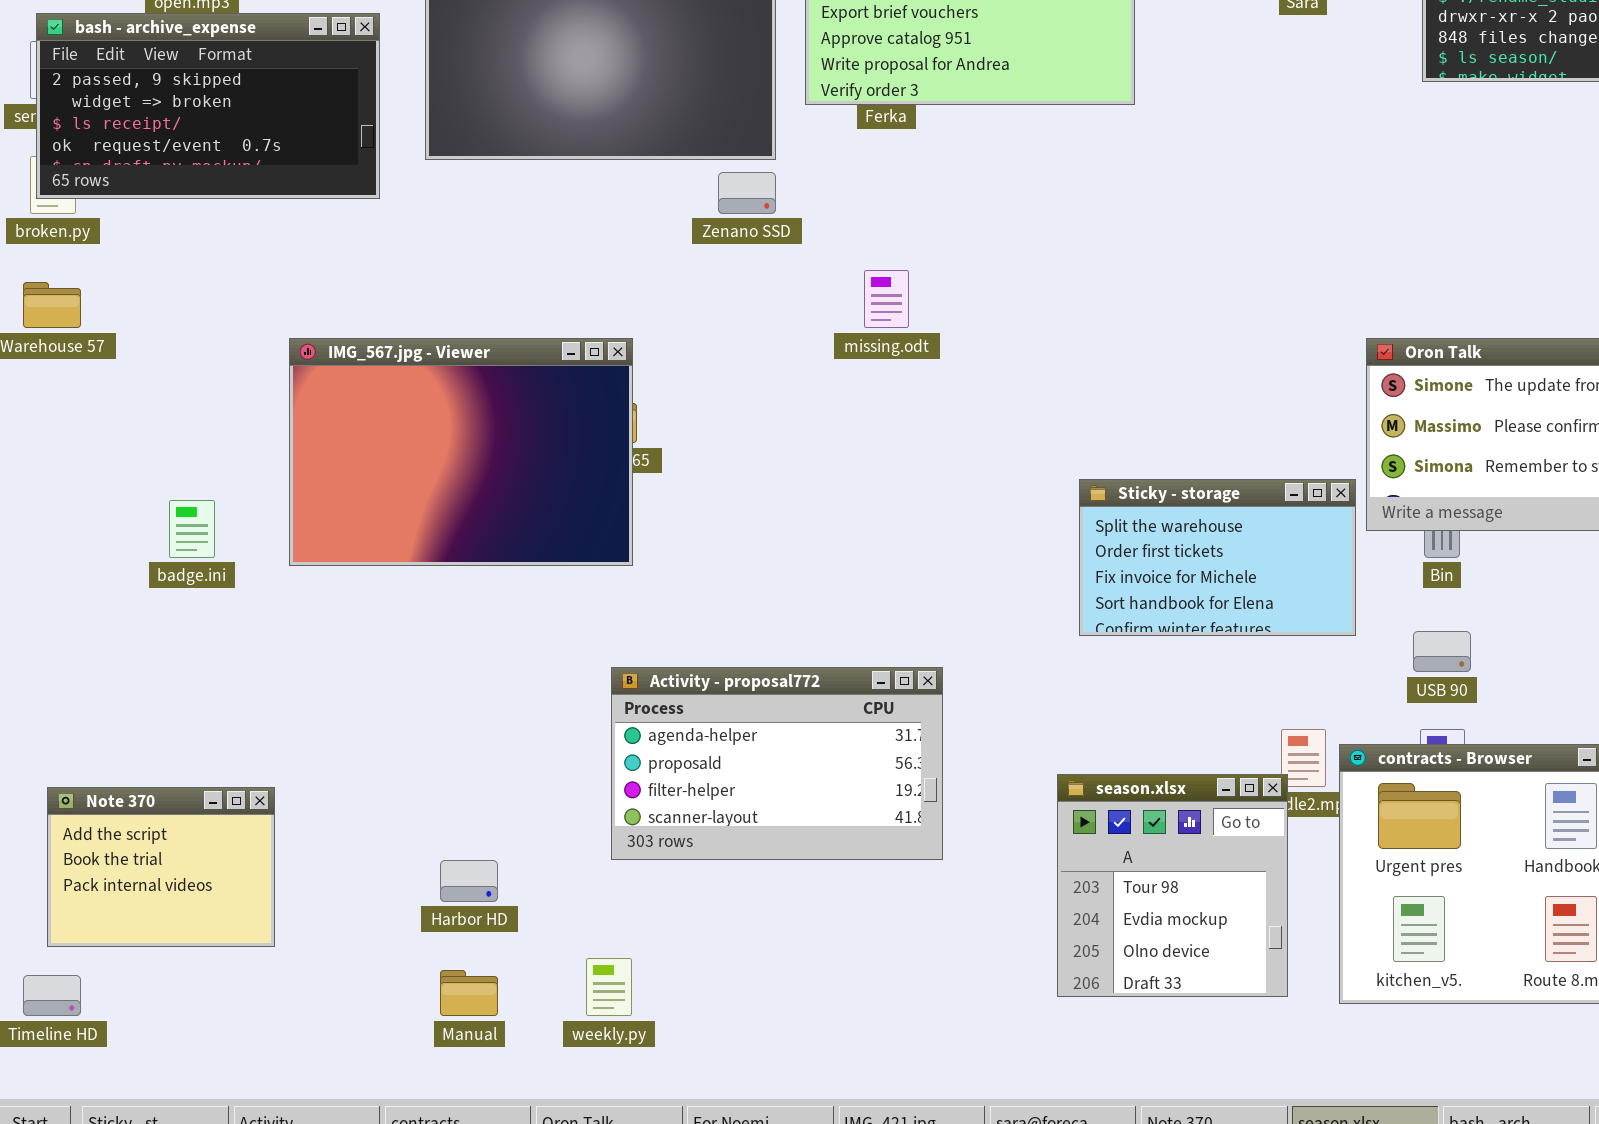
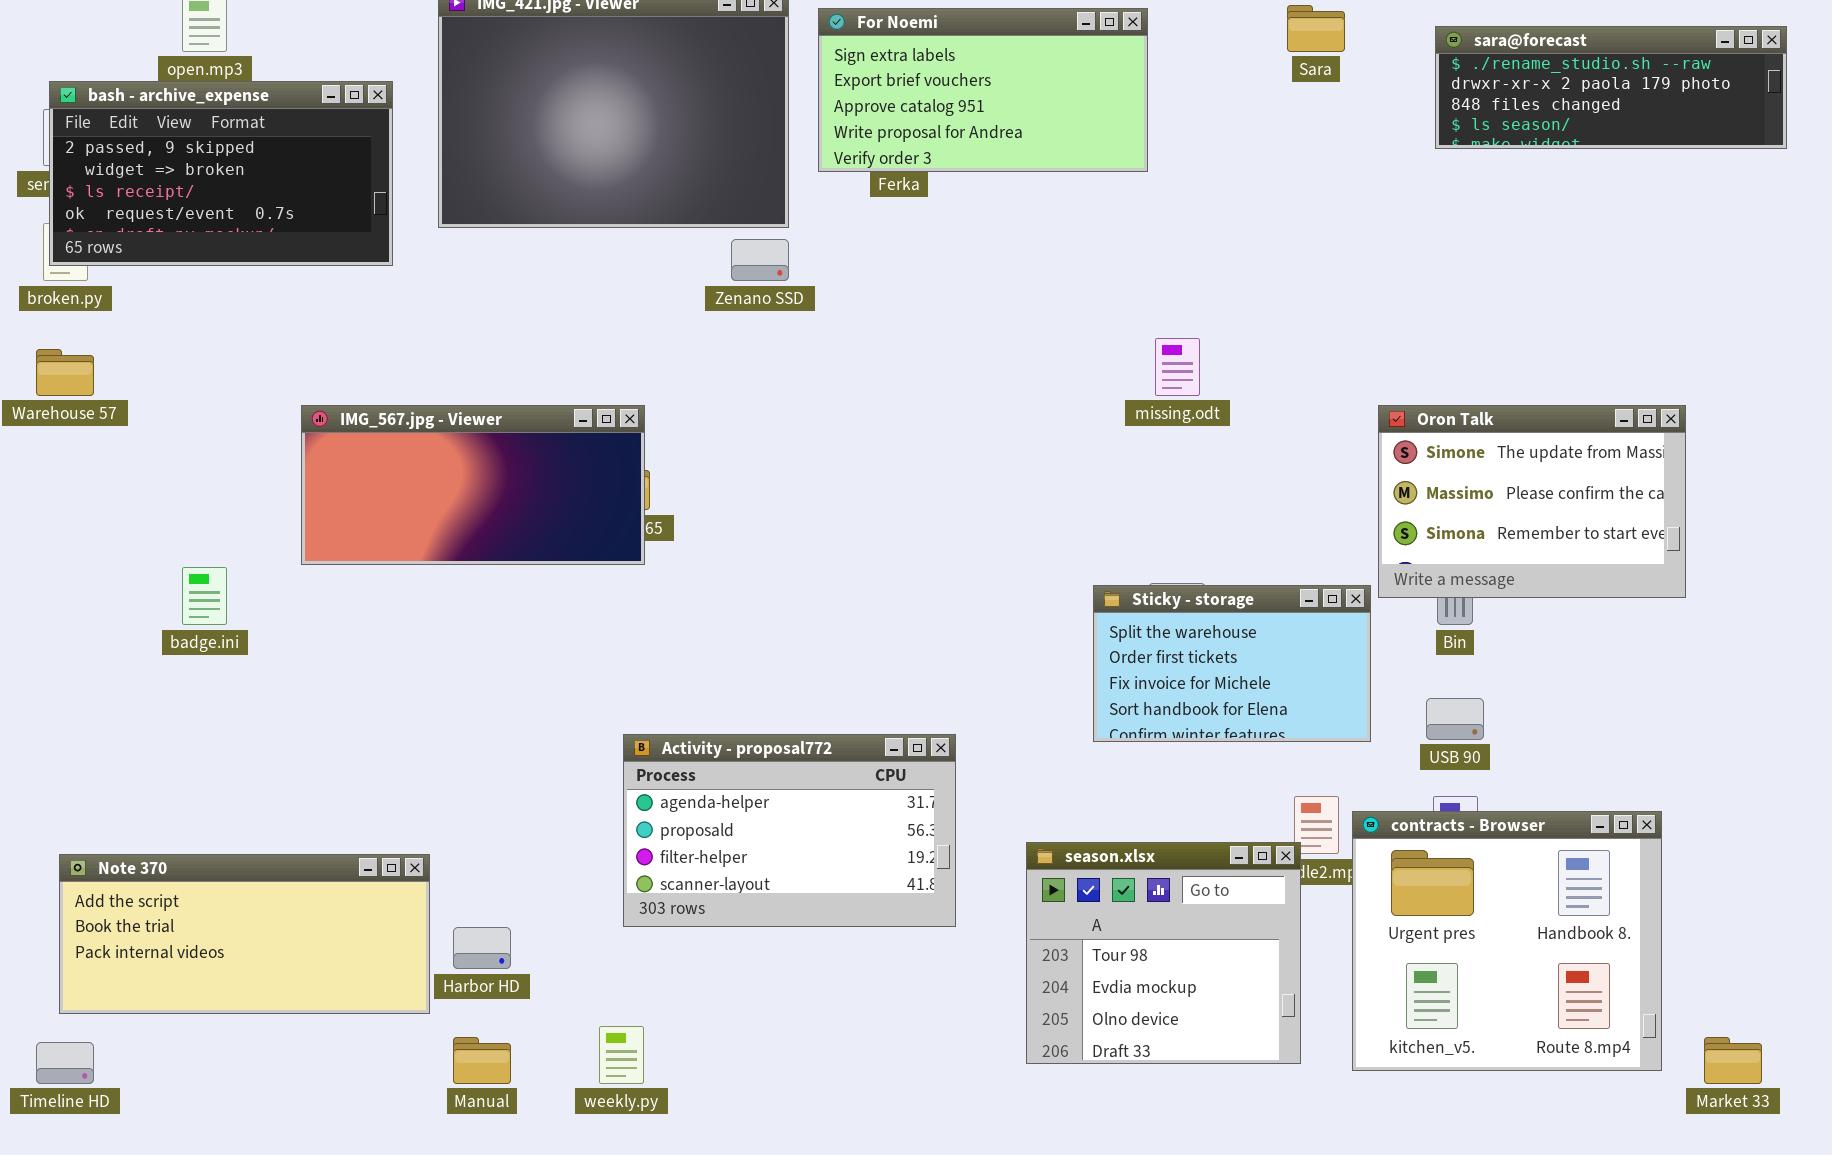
missing.odt: [864,270,909,328] -> [1155,338,1200,396], moved
IMG_567.jpg - Viewer: [289,338,633,566] -> [301,405,645,565], resized
Sticky - storage: [1079,479,1356,636] -> [1093,585,1371,742], moved
season.xlsx: [1057,774,1288,997] -> [1026,842,1301,1064], resized
Note 370: [47,787,275,947] -> [59,854,430,1014], resized

